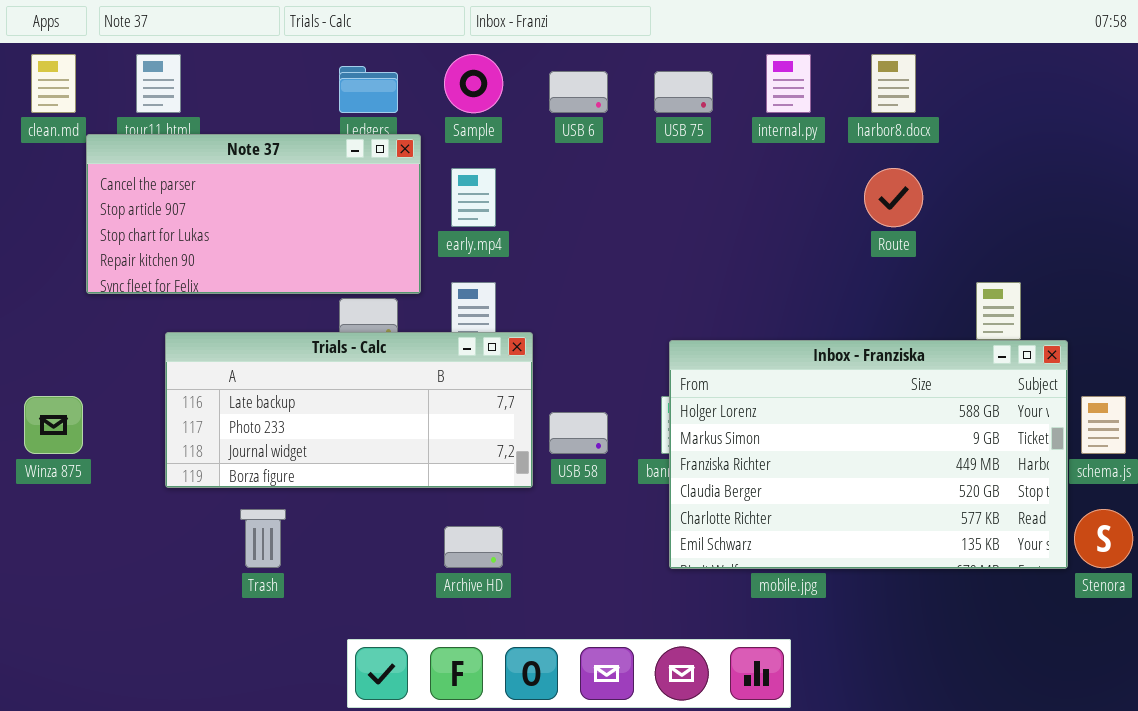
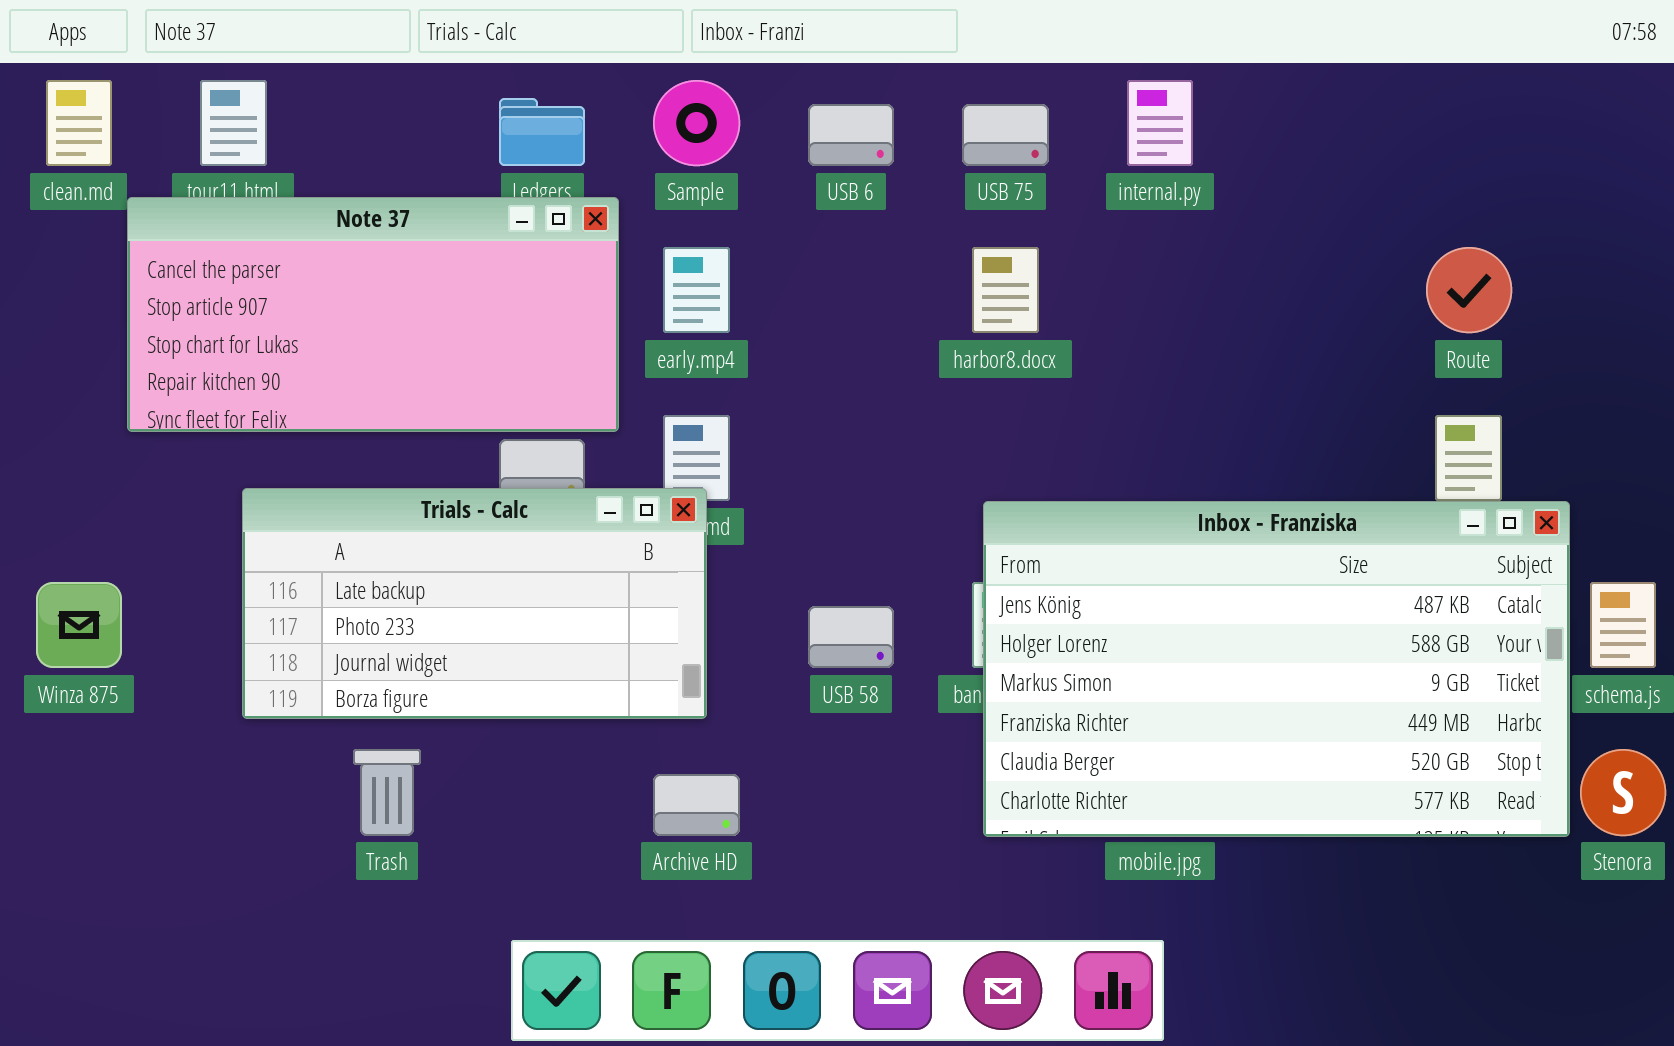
harbor8.docx: [871,54,916,113] -> [972,247,1039,333], moved
Route: [864,168,923,227] -> [1426,247,1512,333], moved
Trials - Calc: [165,332,533,488] -> [242,488,707,719], resized
Inbox - Franziska: [669,340,1068,569] -> [983,501,1570,837], scrolled up 1 row

